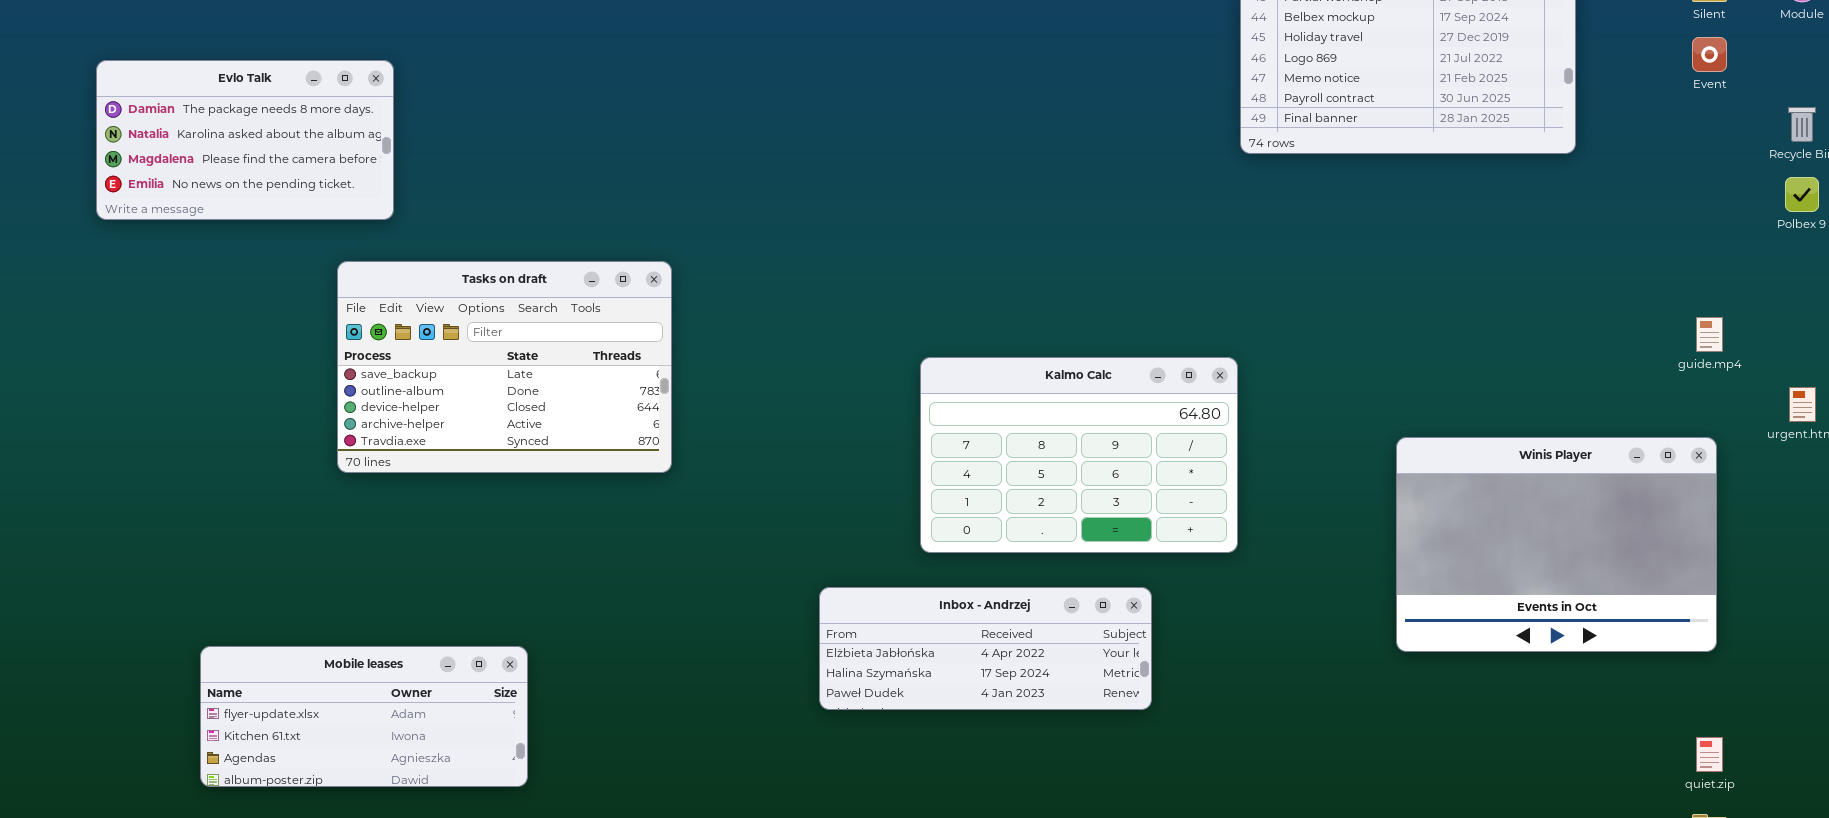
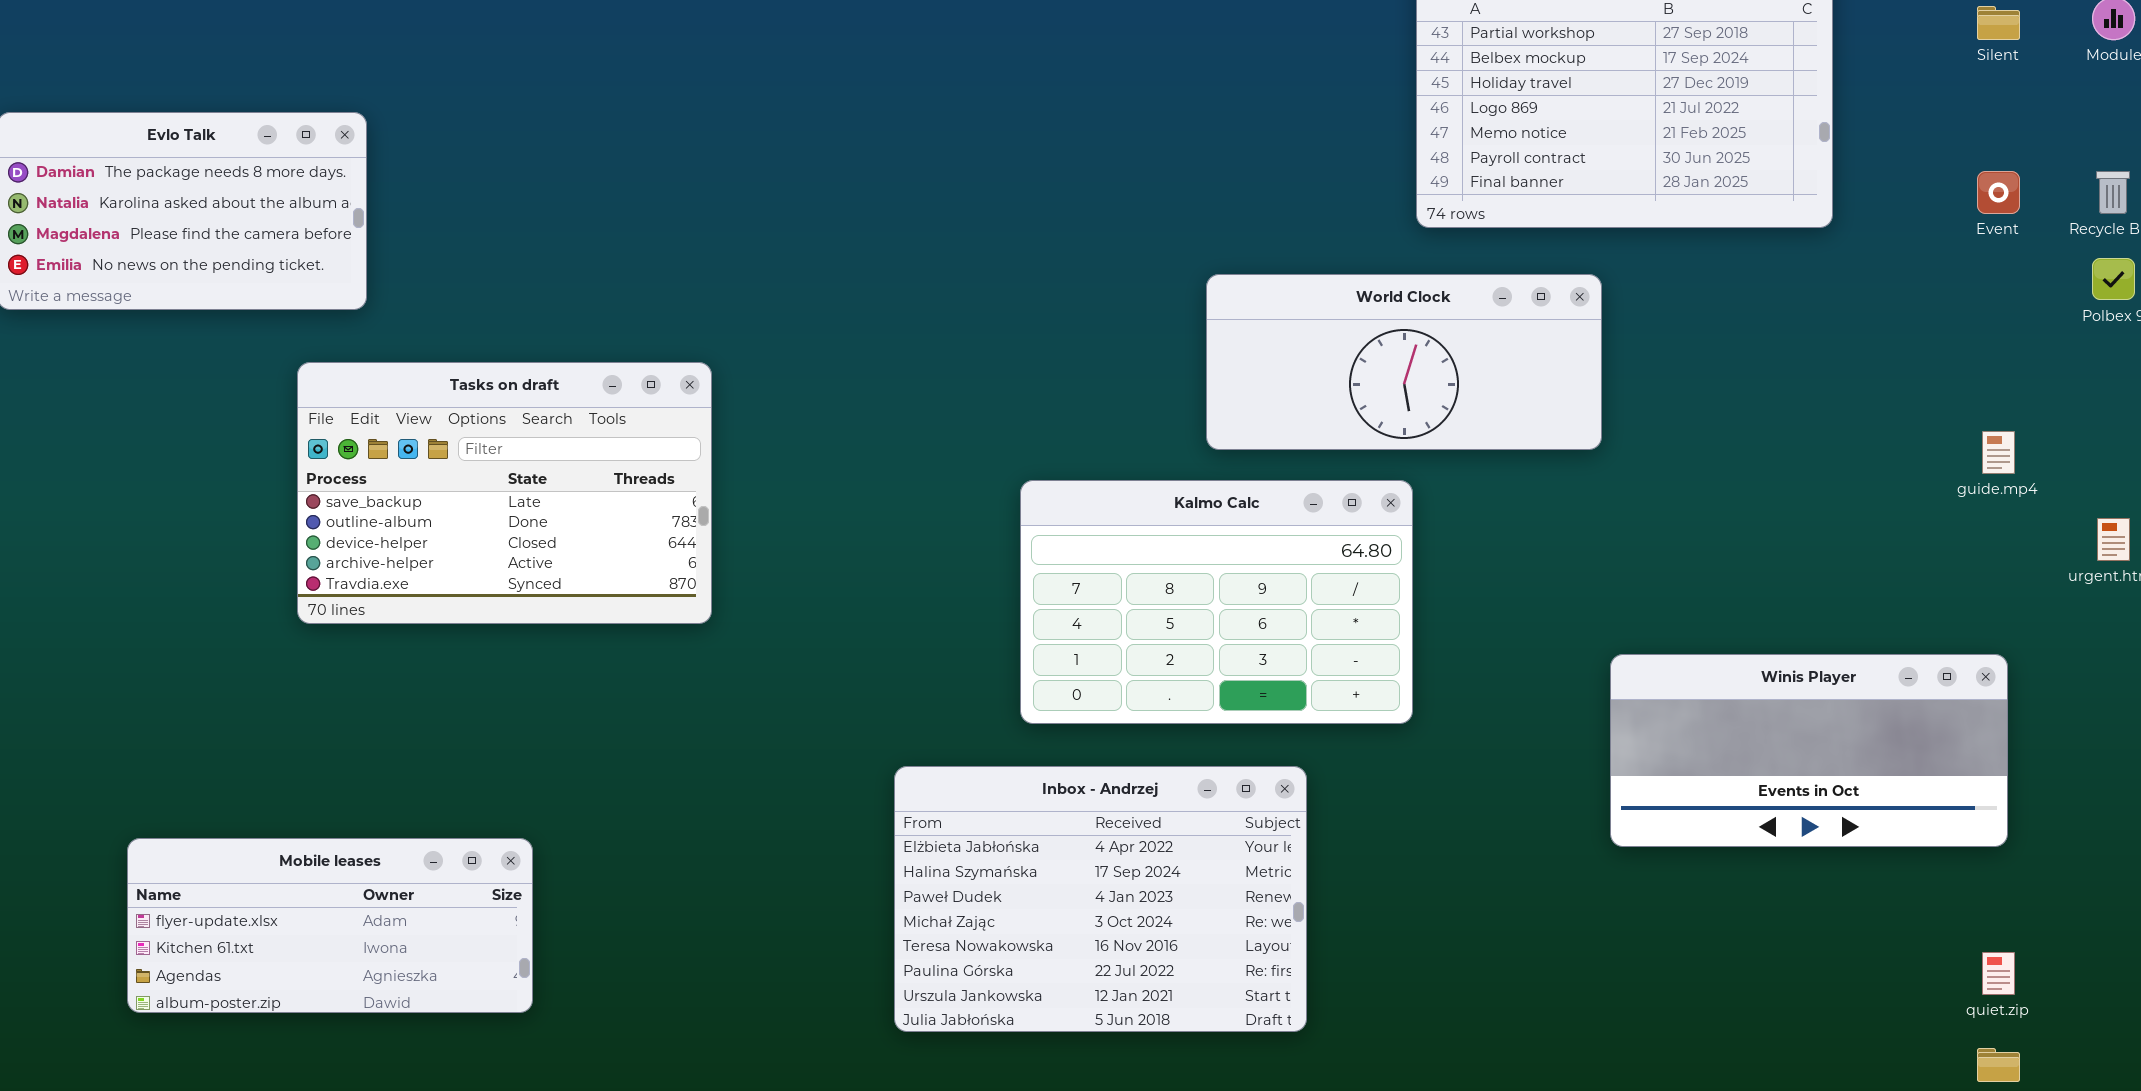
Event: [1692,37,1727,72] -> [1977,171,2020,214], moved
World Clock: none -> [1206,274,1602,450], opened
Winis Player: [1396,437,1717,652] -> [1610,654,2008,847], resized
Inbox - Andrzej: [819,587,1152,710] -> [894,766,1307,1032], resized

